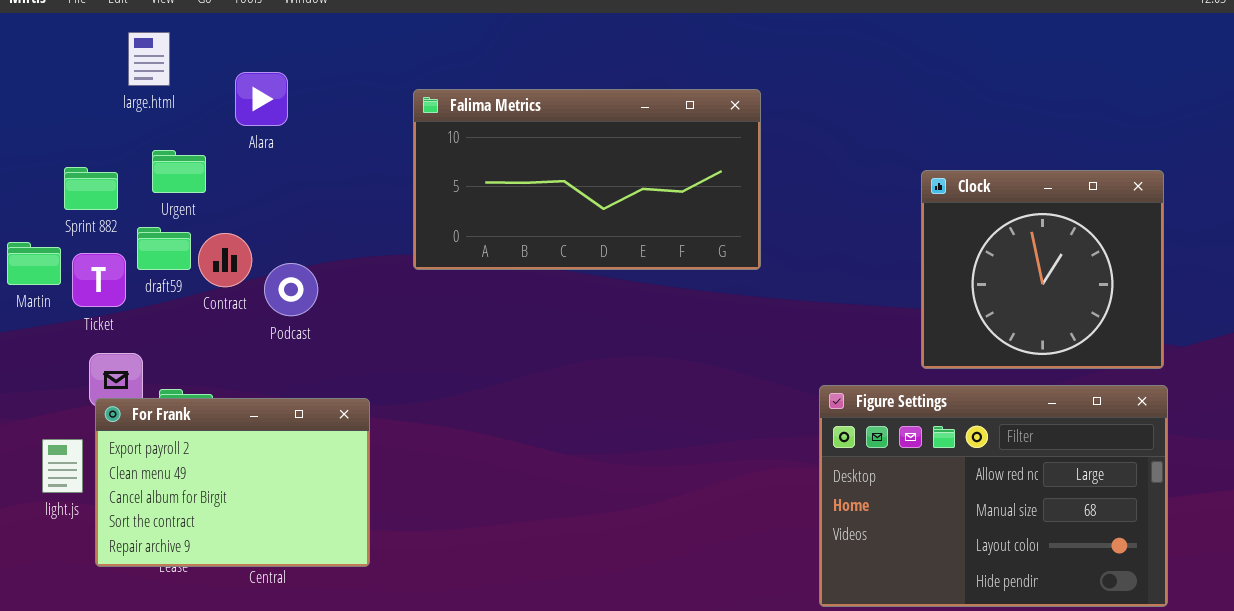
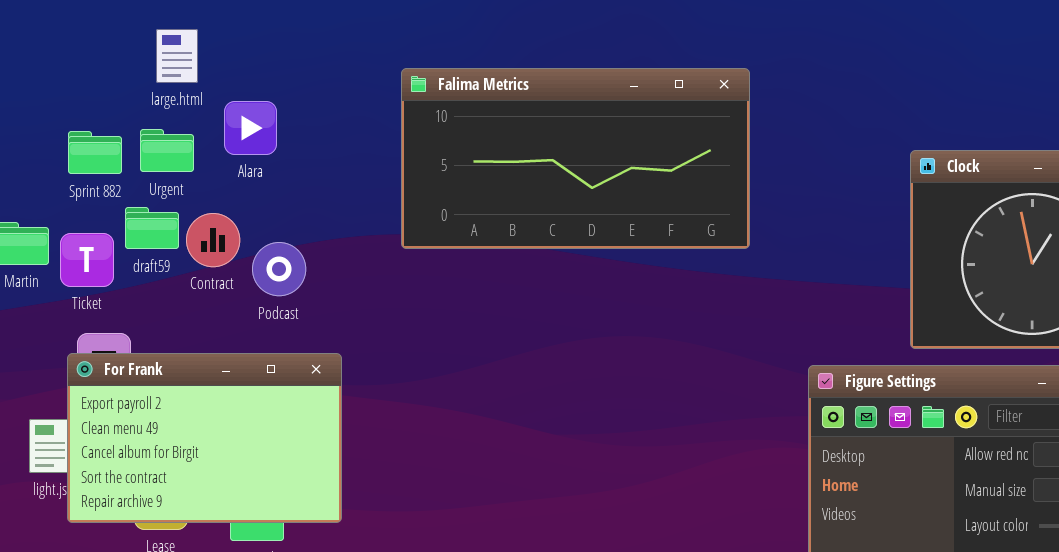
large.html: [128,32,170,86] -> [156,29,198,83], moved
Alara: [235,72,288,126] -> [224,101,277,155], moved
Sprint 882: [64,167,118,210] -> [68,131,122,174], moved
For Frank: [95,398,370,567] -> [67,353,342,523], moved

